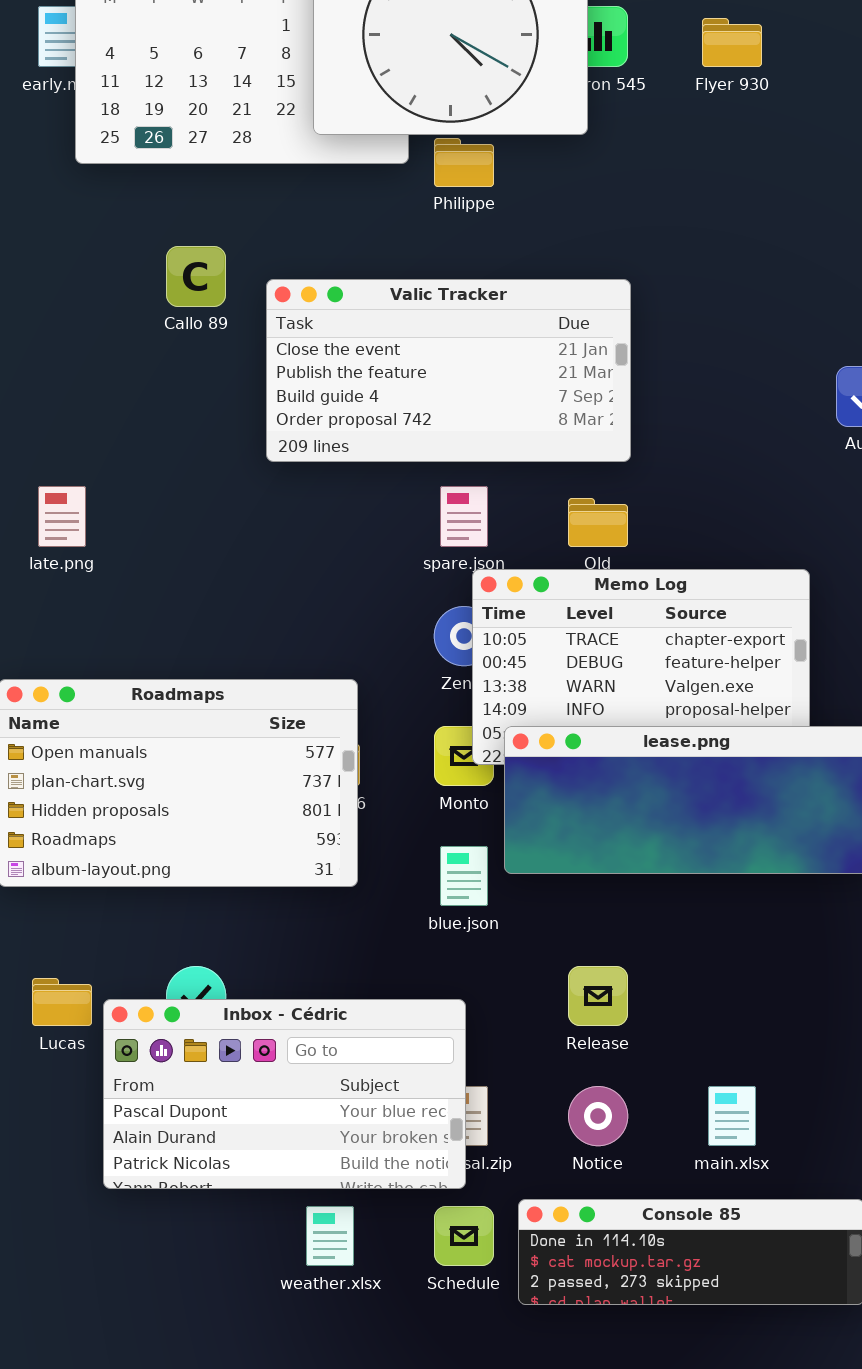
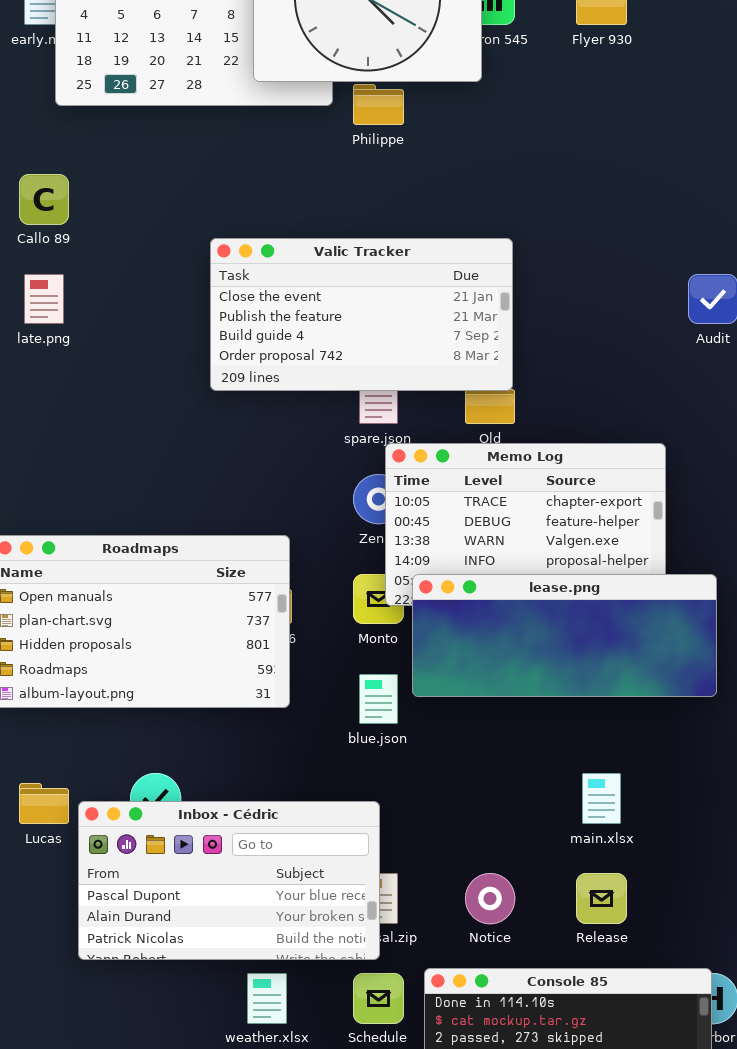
Callo 89: [166,246,226,307] -> [19,174,69,225], moved
Valic Tracker: [266,279,631,462] -> [210,238,513,391], moved
late.png: [38,486,86,547] -> [24,274,64,324], moved
Release: [568,966,628,1026] -> [576,873,627,924], moved
main.xlsx: [708,1086,756,1146] -> [582,773,621,824], moved

